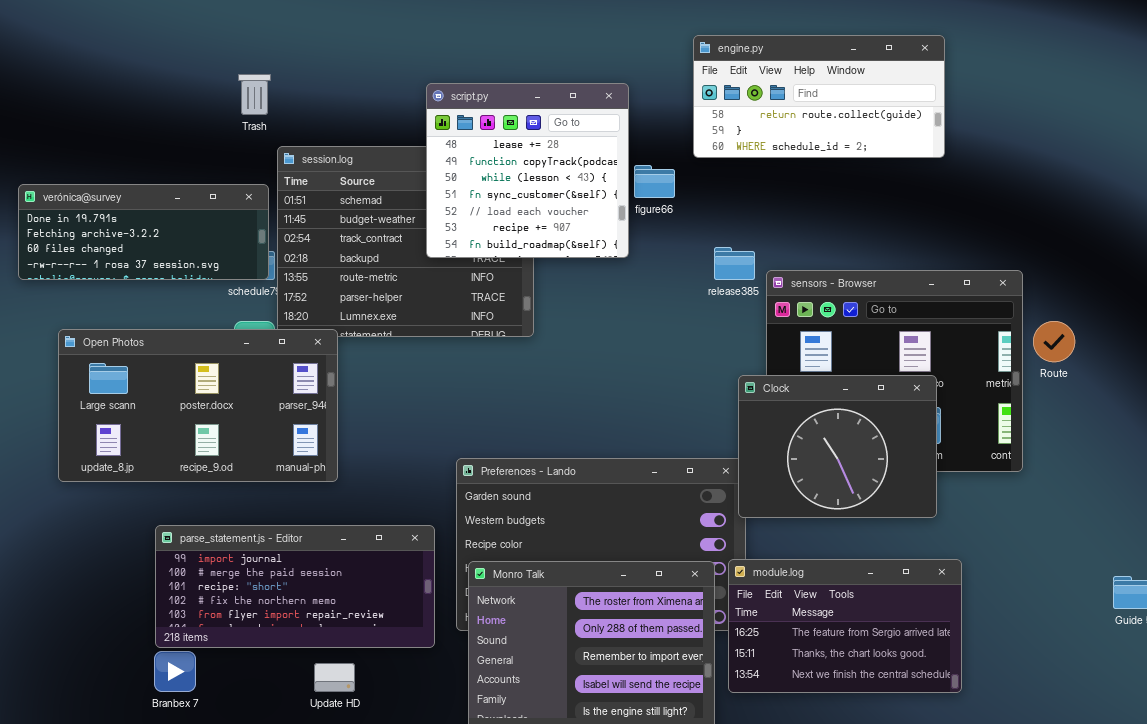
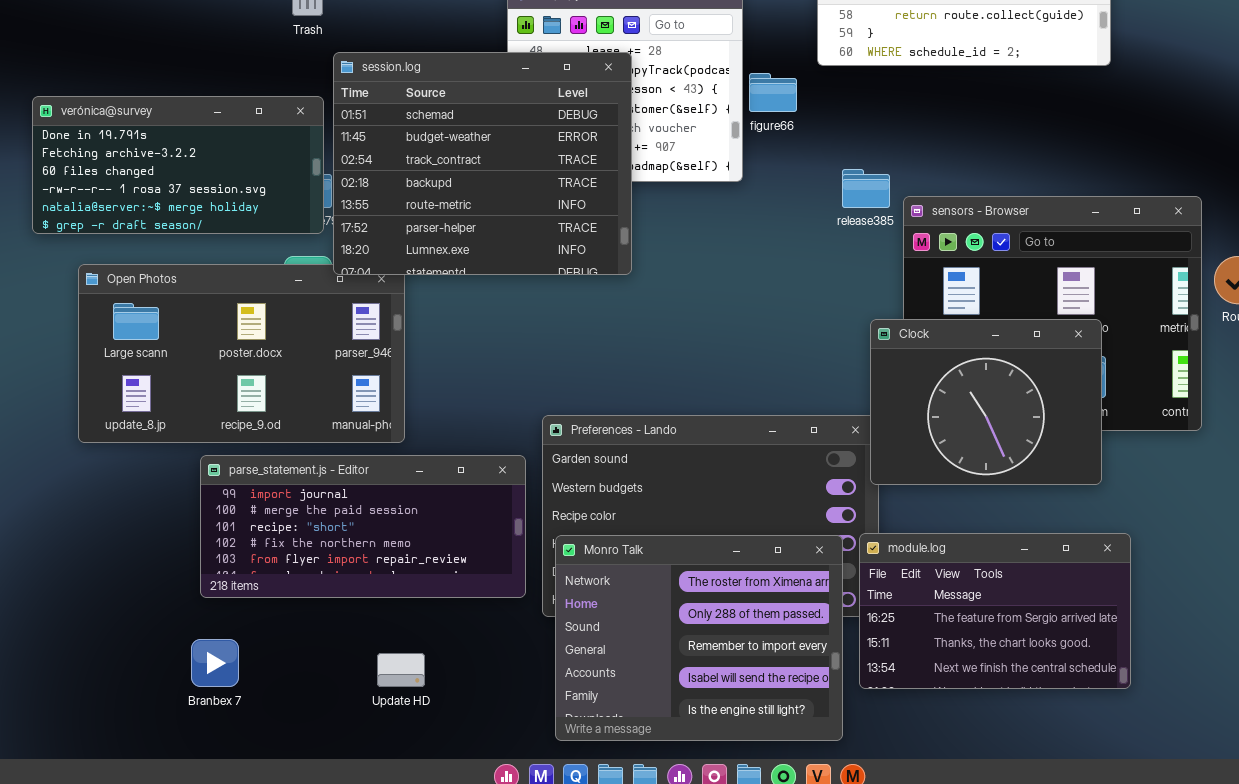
session.log: [277,146,534,337] -> [333,52,632,275], raised
verónica@survey: [18,184,269,280] -> [32,96,324,234], resized
parse_statement.js - Editor: [155,525,435,648] -> [200,455,526,598], moved

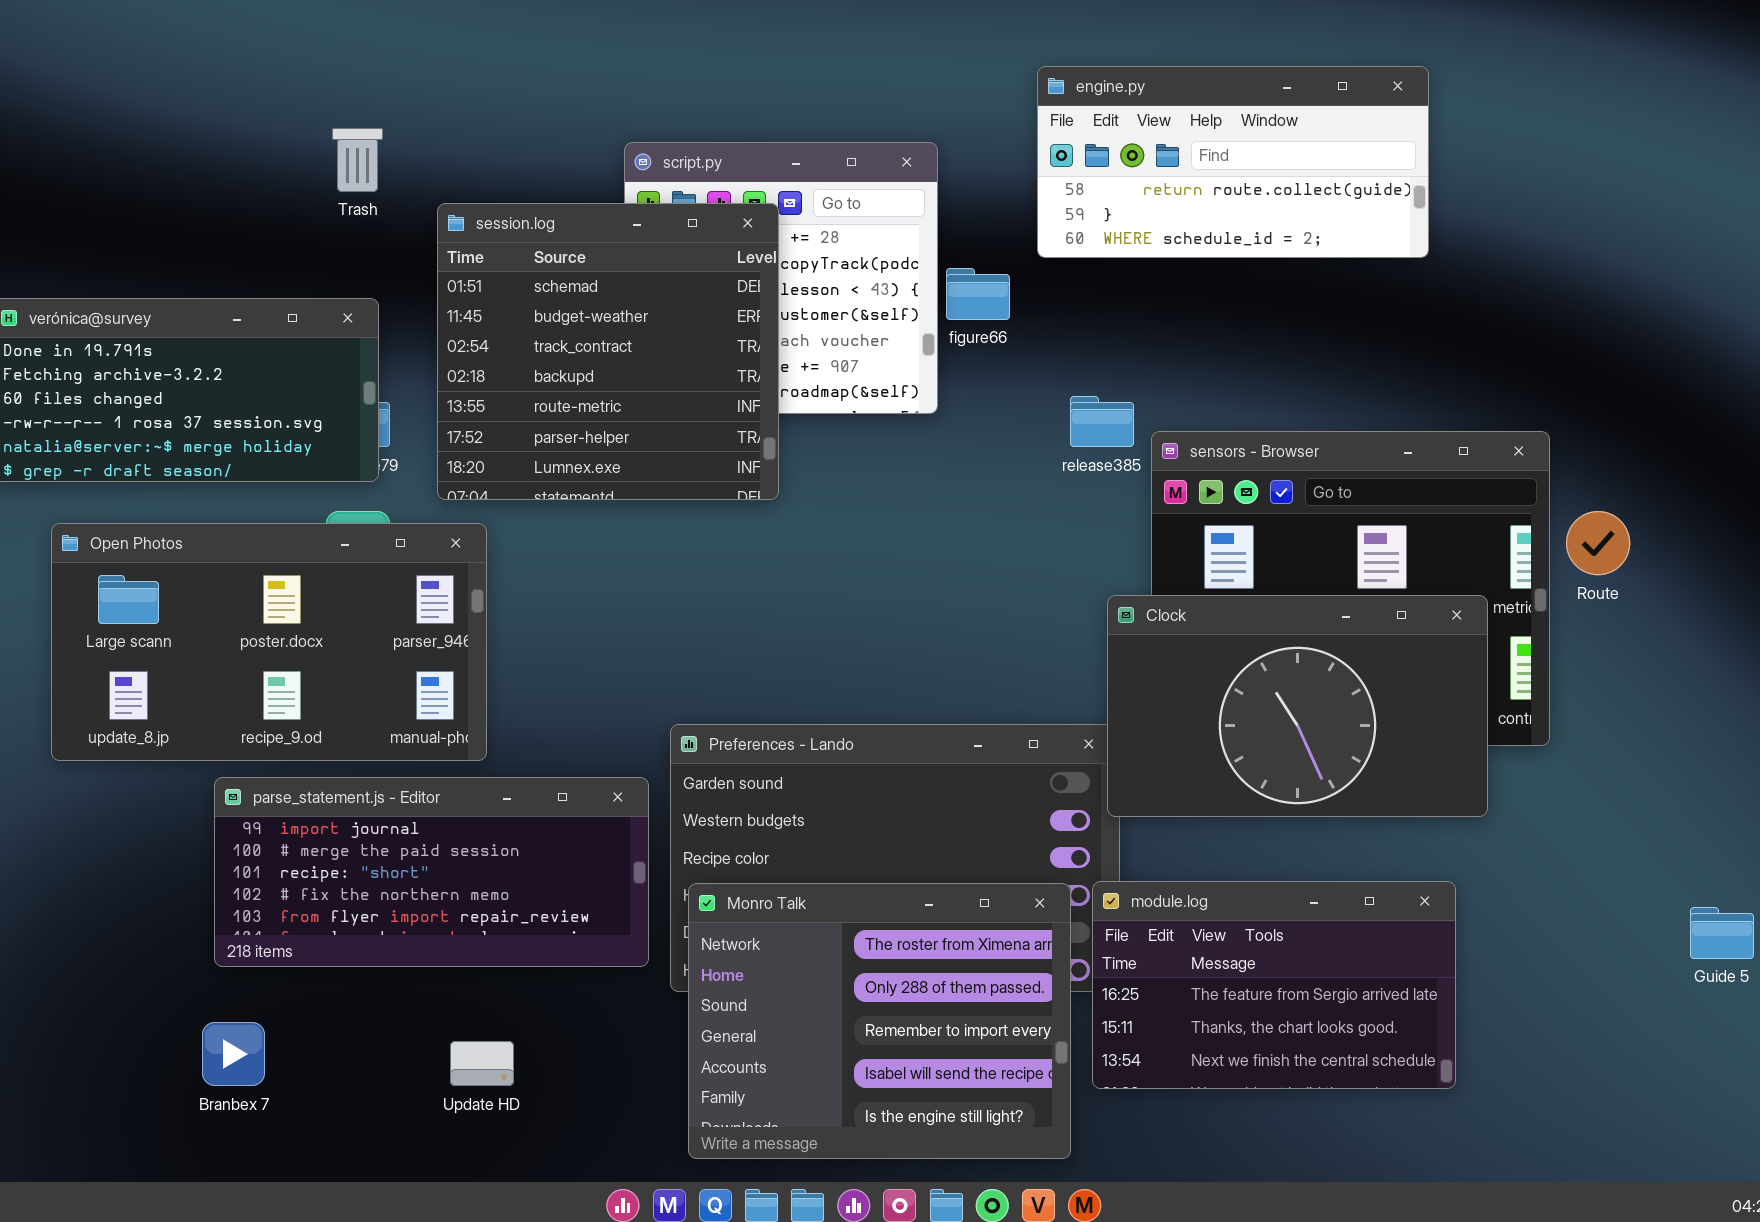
session.log: [333,52,632,275] -> [437,203,779,500], moved, resized
Clock: [870,319,1102,485] -> [1107,595,1488,817], resized

